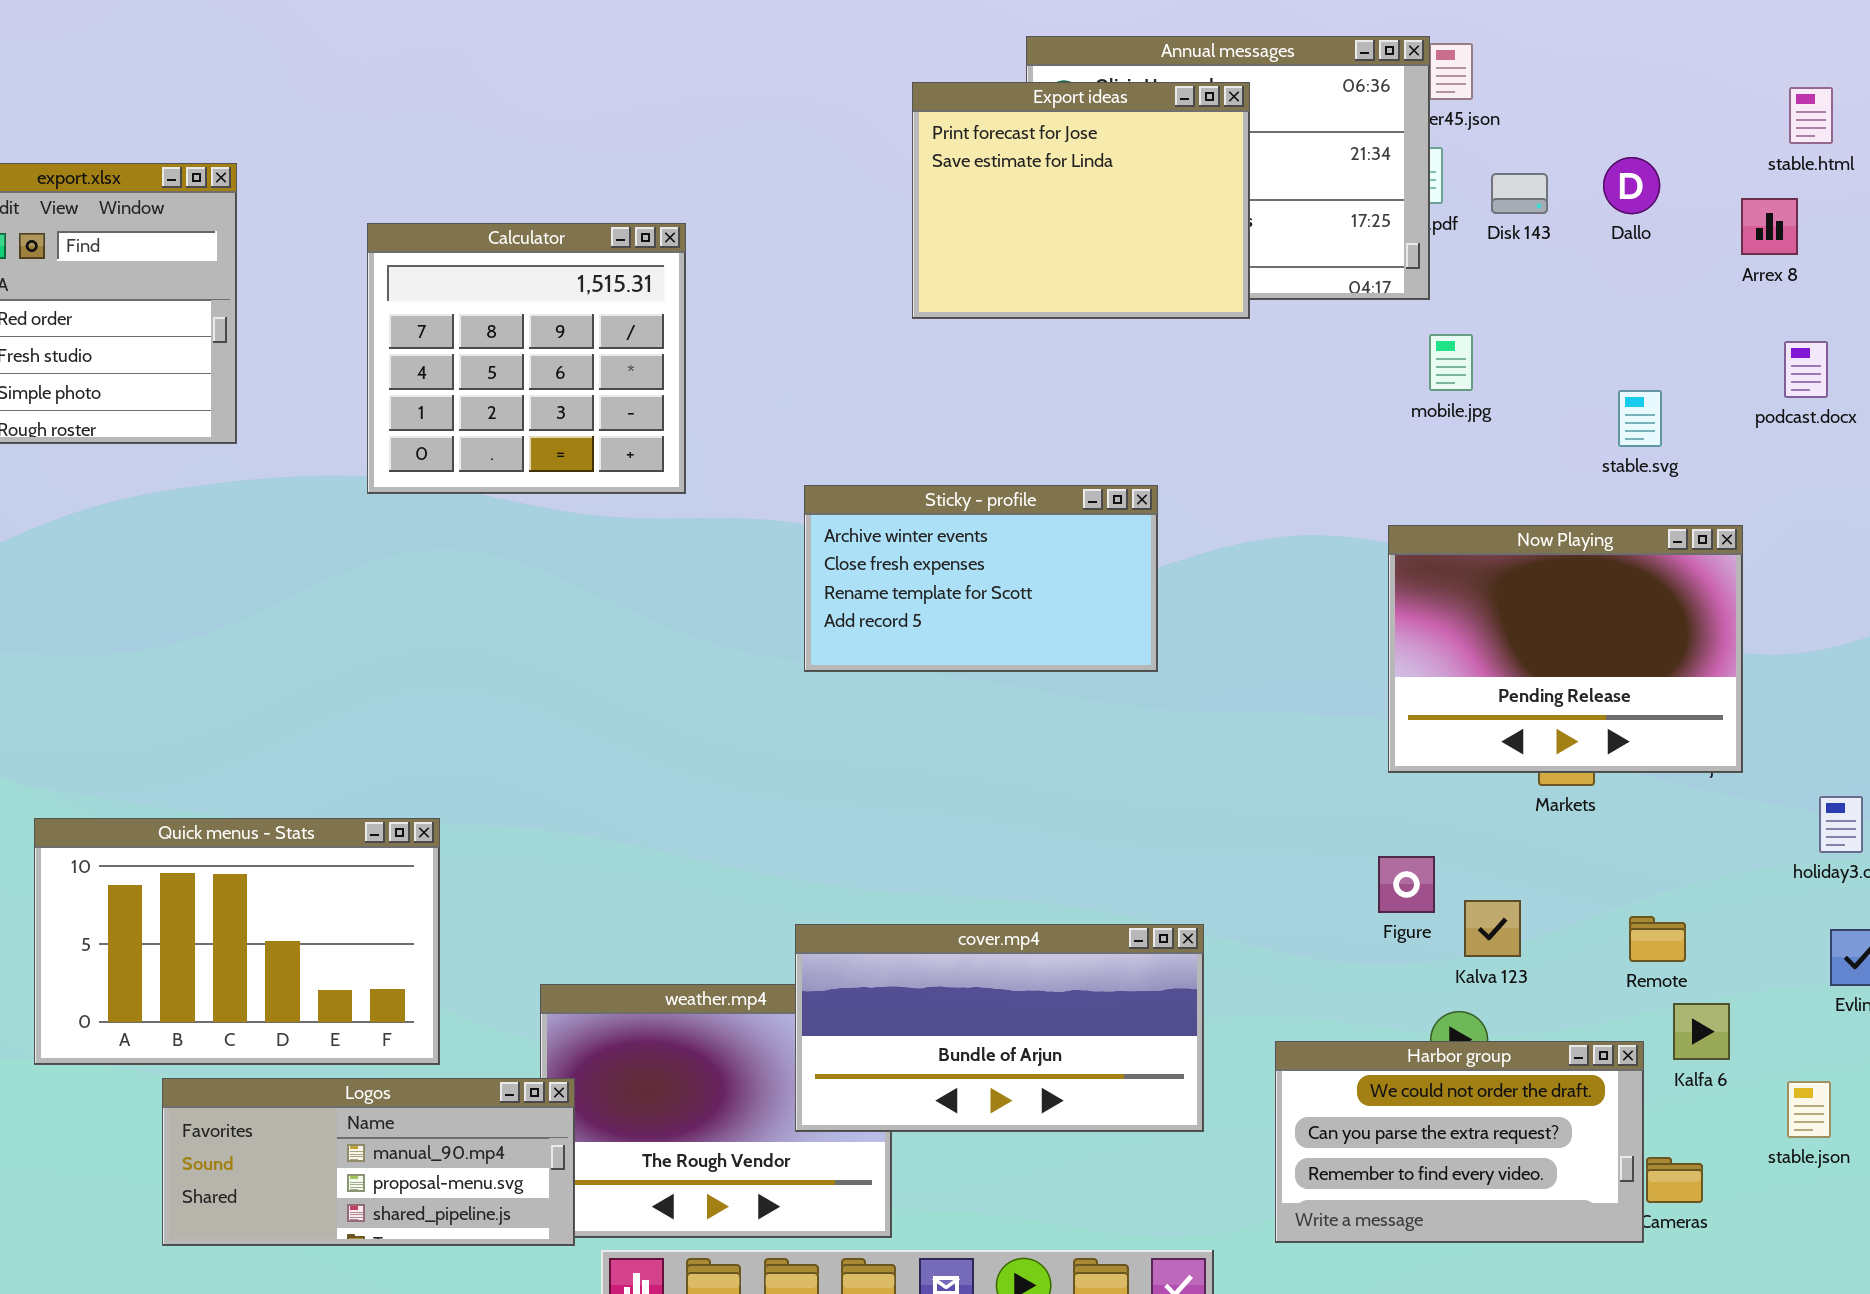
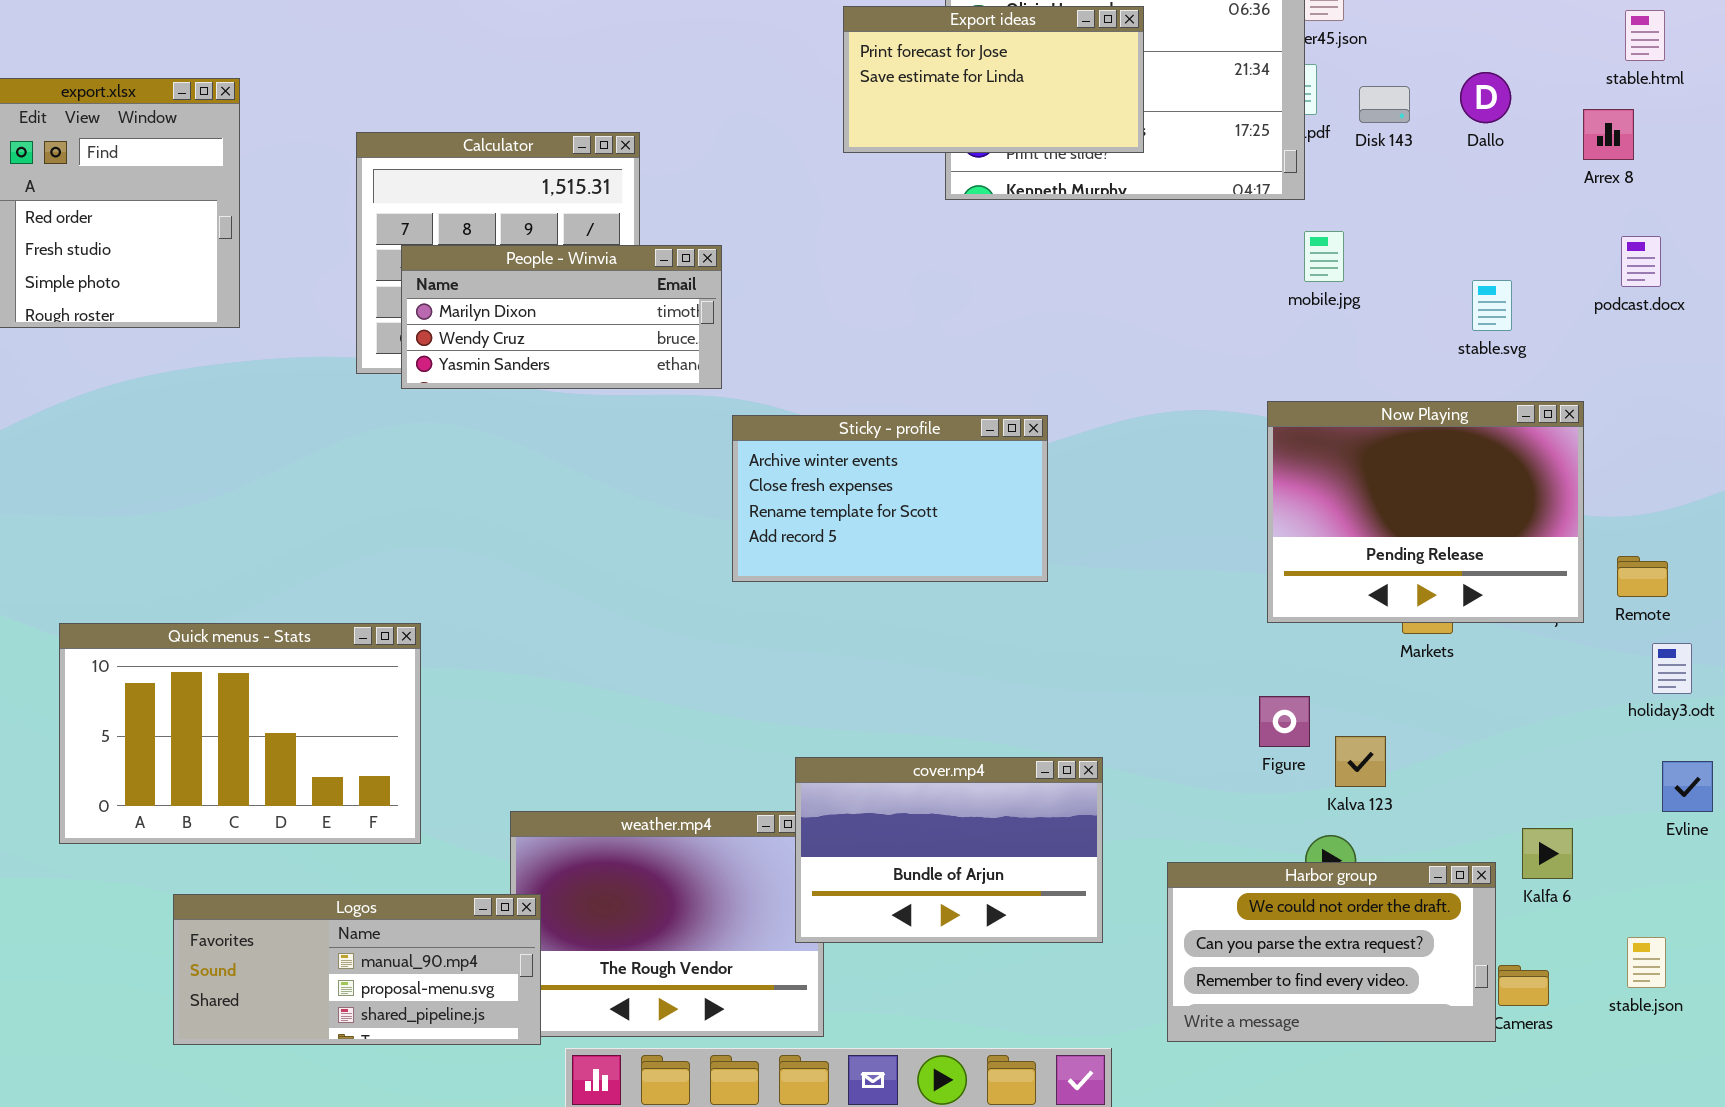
Export ideas: [912,82,1250,319] -> [843,6,1144,153], resized
People - Winvia: none -> [401,245,722,389], opened
Sticky - profile: [804,485,1158,672] -> [732,415,1048,582], moved
Quick menus - Stats: [34,818,440,1065] -> [59,623,421,844], moved
Remote: [1629,916,1686,962] -> [1617,556,1668,597], moved
cover.mp4: [795,924,1204,1132] -> [795,757,1103,943], resized
stable.json: [1787,1081,1831,1138] -> [1627,937,1666,988], moved

